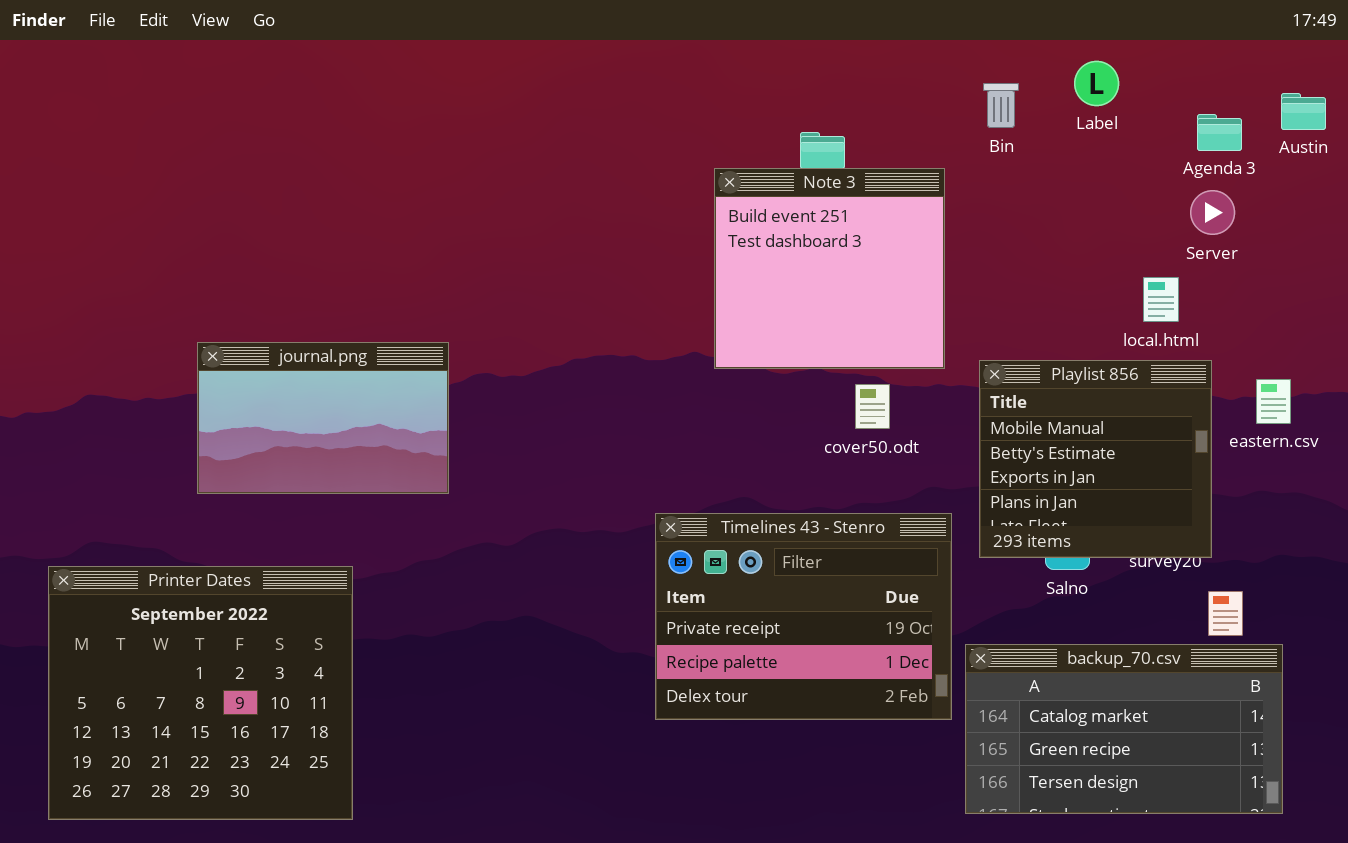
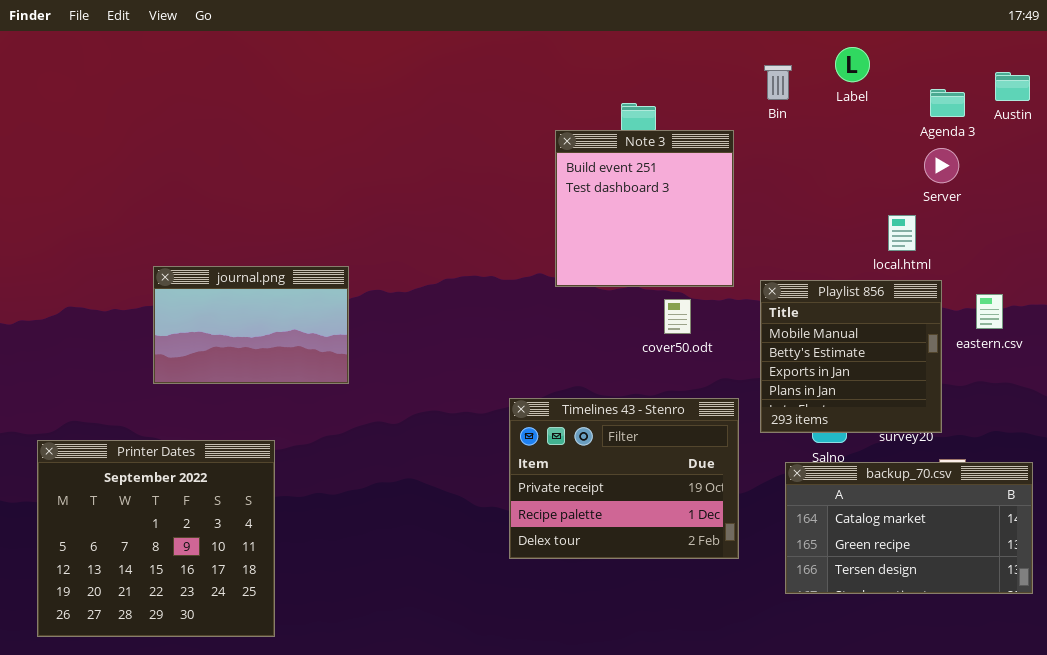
backup_70.csv: [965,644,1283,814] -> [785,462,1033,594], moved

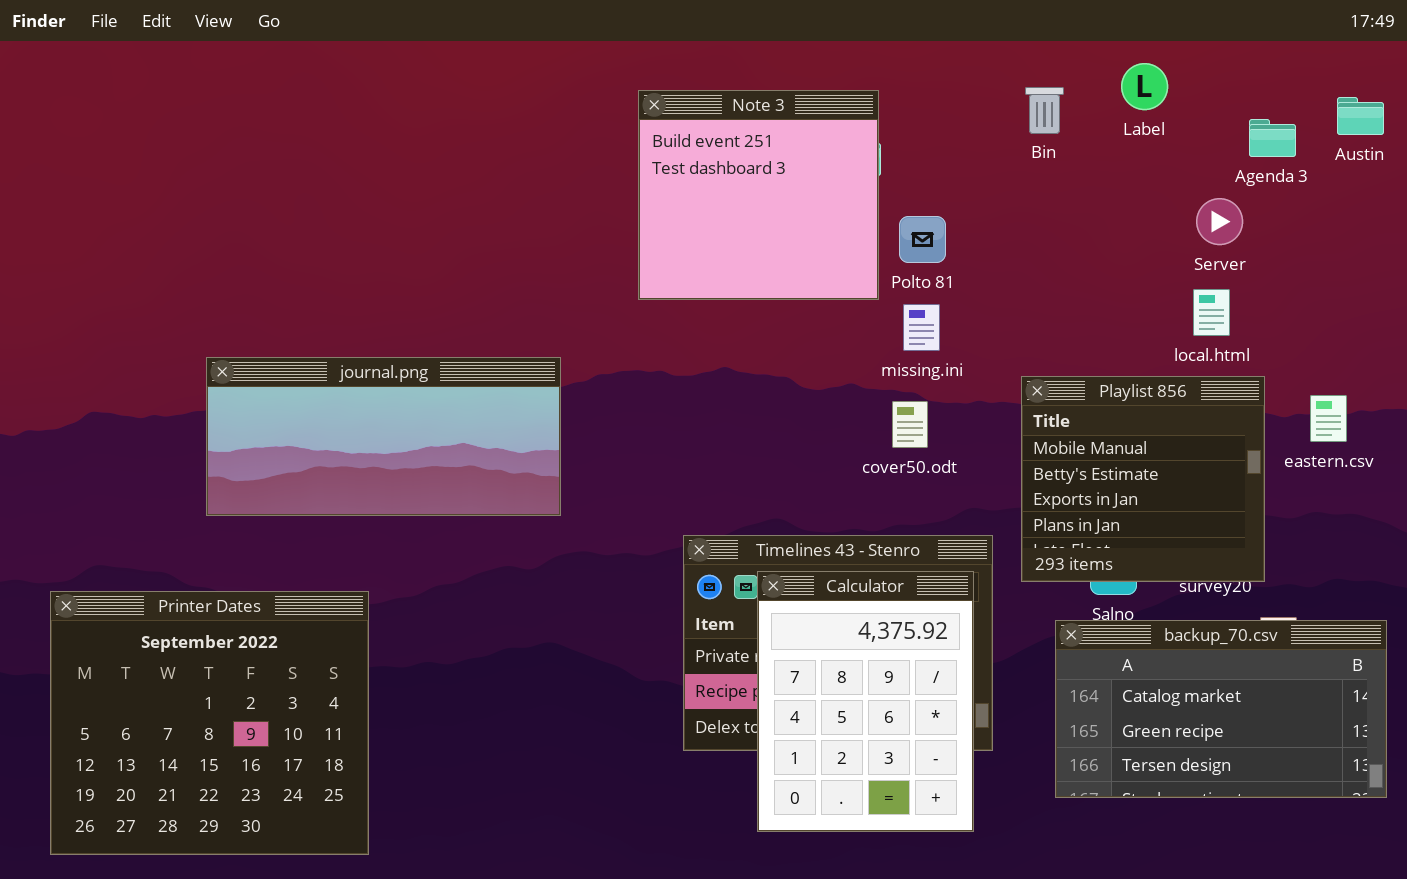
Note 3: [555,130,734,287] -> [638,90,879,300], moved
Server: [924,148,959,183] -> [1196,198,1243,245], moved
journal.png: [153,266,349,384] -> [206,357,561,516], resized
Calculator: none -> [757,571,974,832], opened

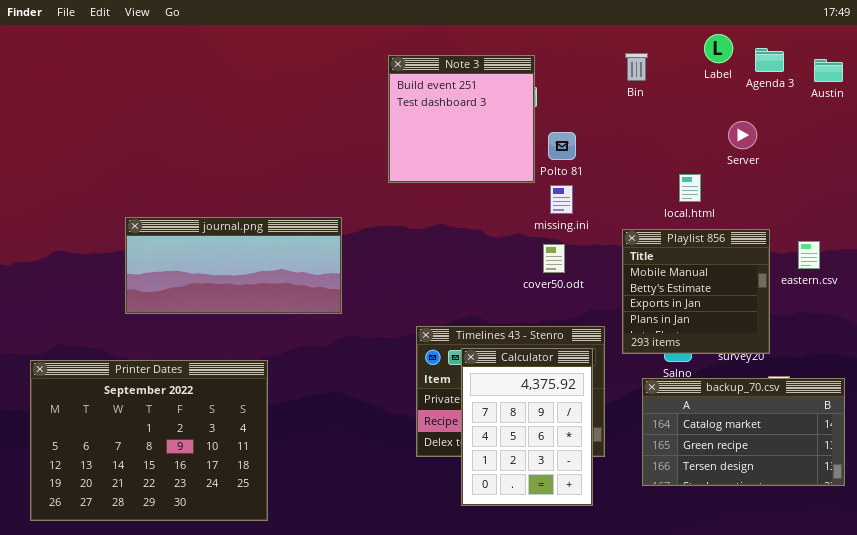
Label: [1121,63,1168,110] -> [704,34,733,63], moved
Agenda 3: [1249,119,1296,157] -> [755,48,784,72], moved
local.html: [1193,289,1230,336] -> [679,174,701,202], moved
Printer Dates: [50,591,369,855] -> [30,360,268,521], resized

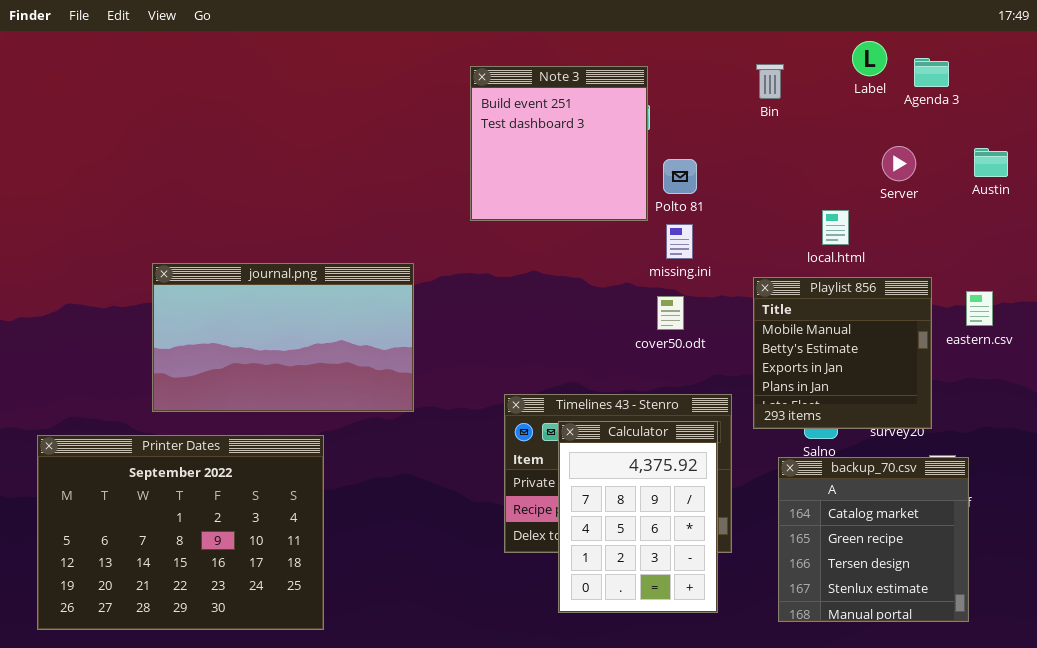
Austin: [814,59,843,82] -> [974,148,1008,177], moved
journal.png: [125,217,342,314] -> [152,263,414,412], resized
backup_70.csv: [642,378,845,486] -> [778,457,969,622], resized

